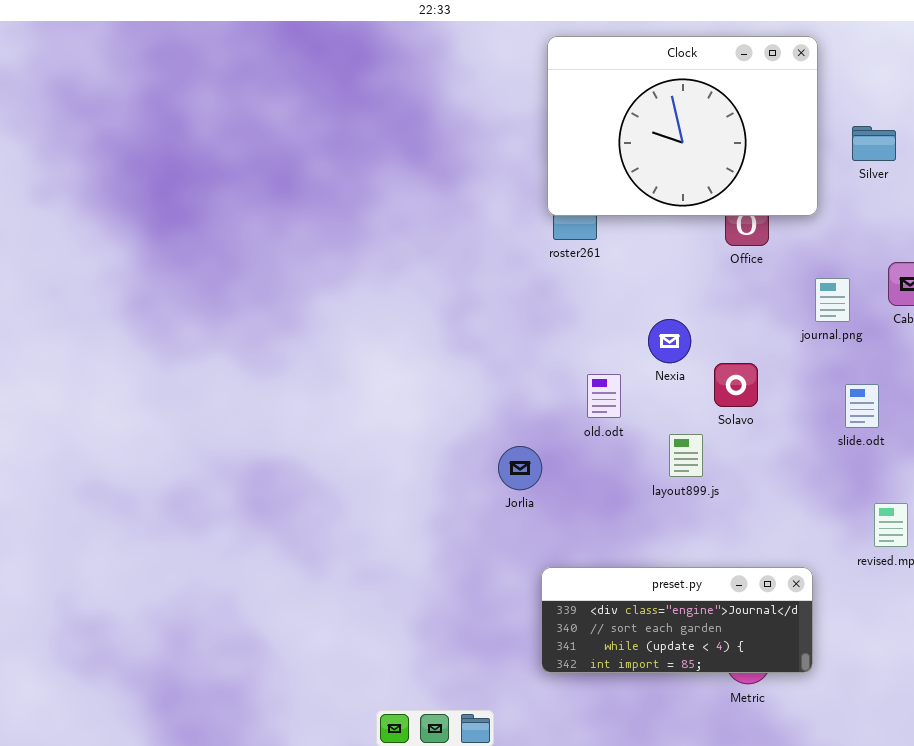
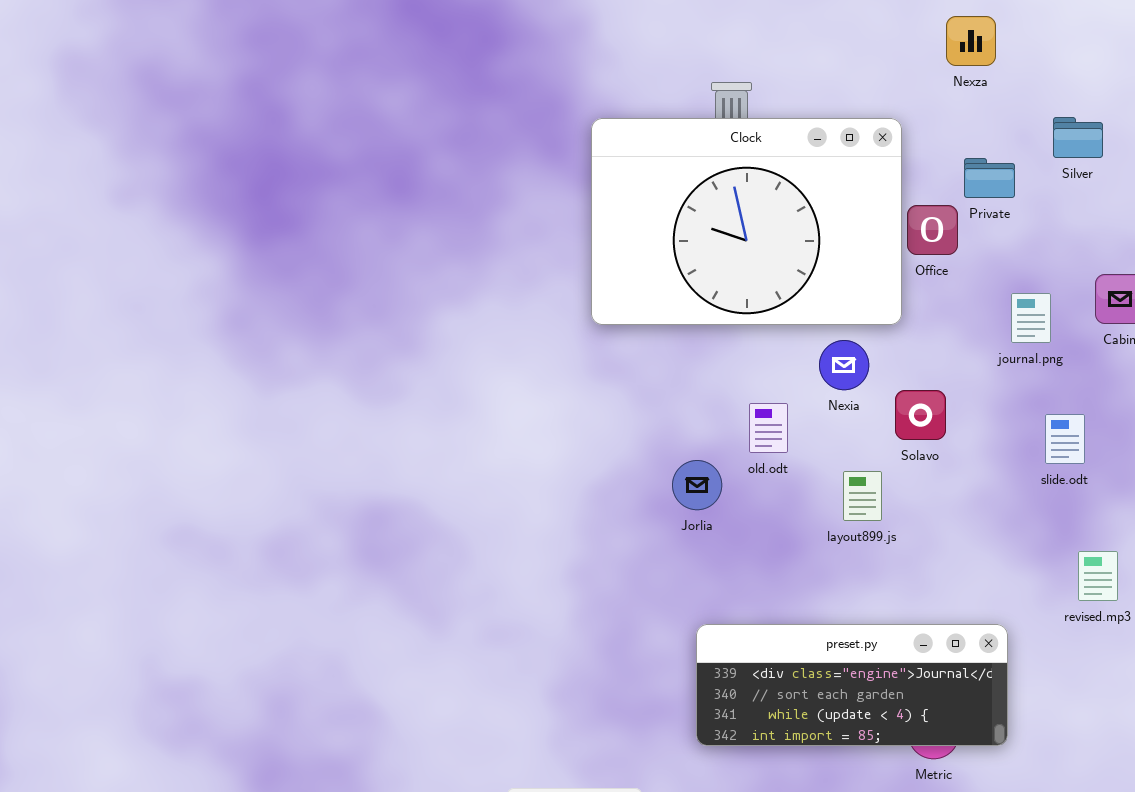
Clock: [547,36,818,216] -> [591,118,902,325], moved
Jorlia: [498,446,542,490] -> [672,460,722,510], moved

